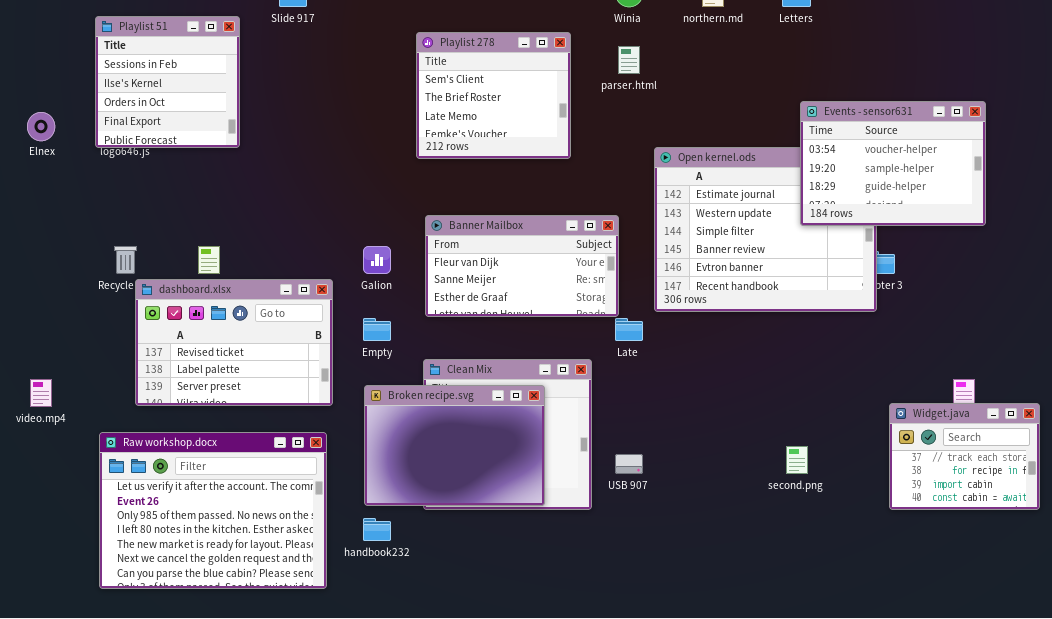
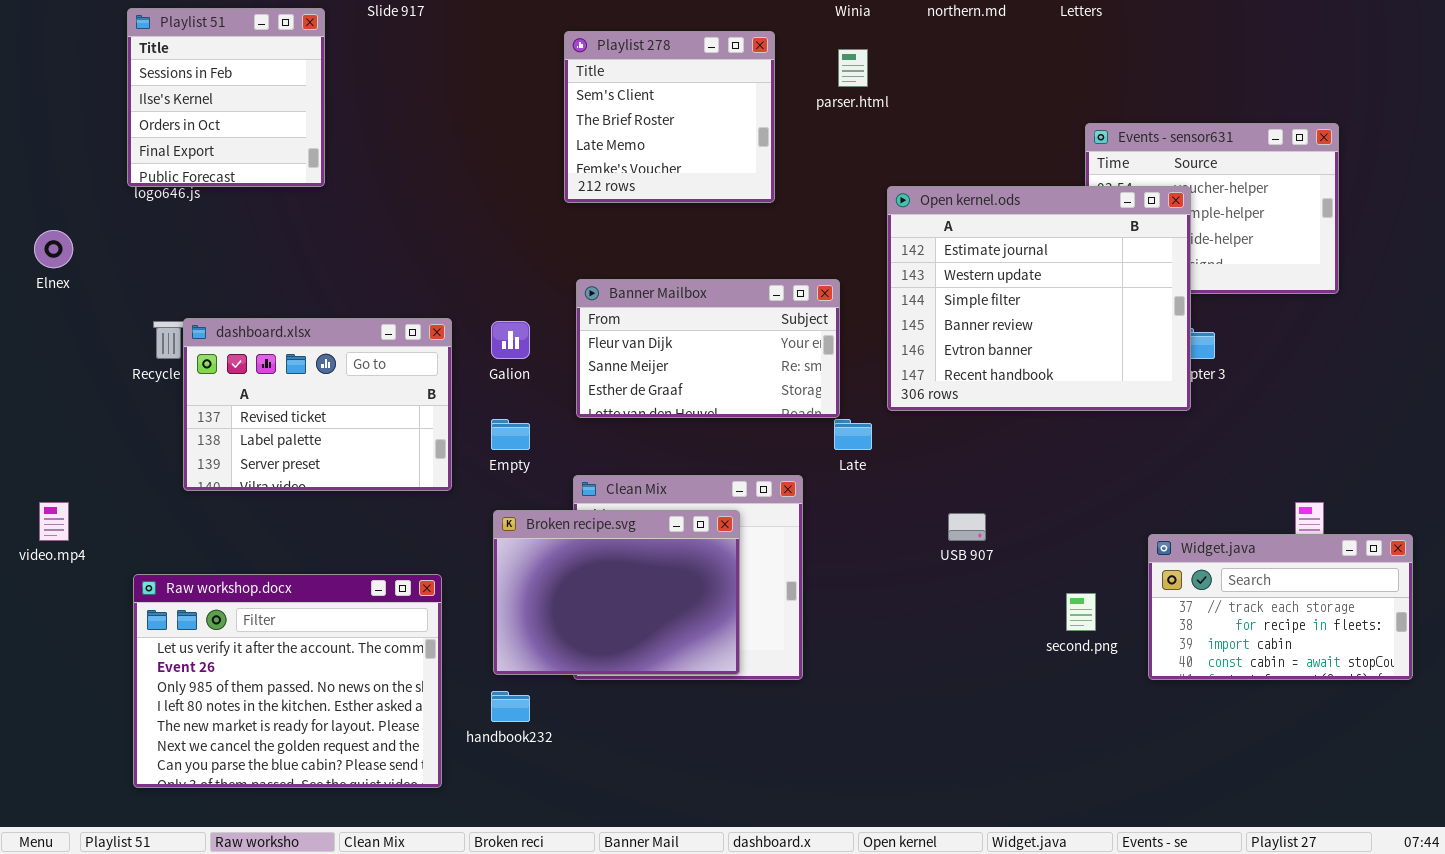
Elnex: [27,112,55,141] -> [34,230,73,268], moved
Open kernel.ods: [654,147,877,312] -> [887,186,1191,411], raised
dashboard.xlsx: [135,279,333,406] -> [183,318,452,491], moved
Widget.java: [889,403,1040,510] -> [1148,534,1413,680], resized
USB 907: [615,454,643,474] -> [948,513,986,541], moved

